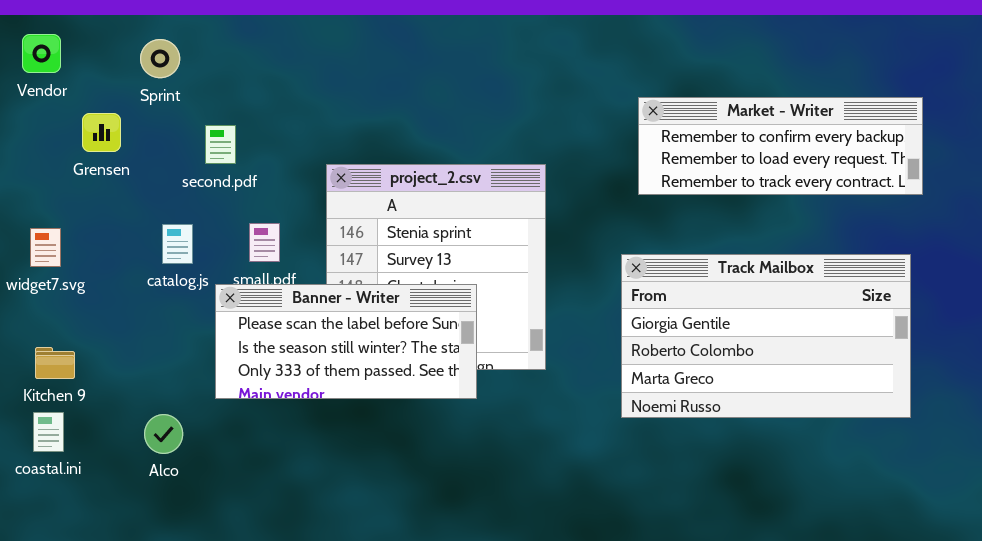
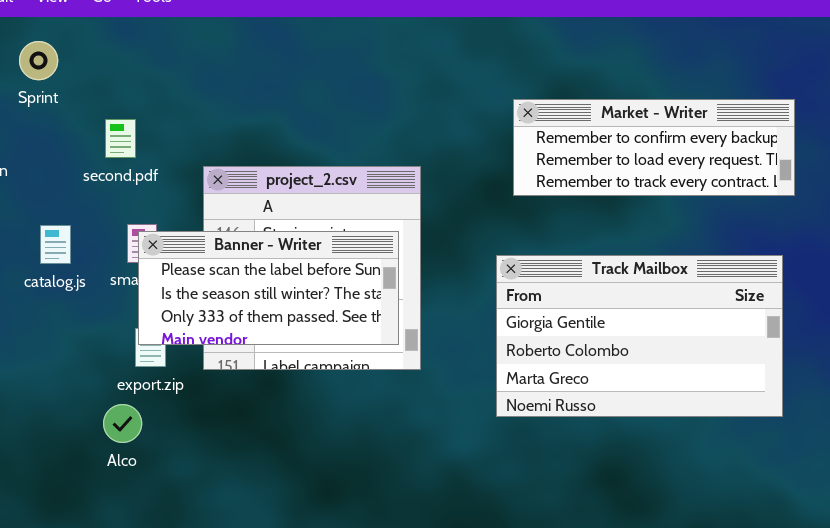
second.pdf: [205,125,236,164] -> [105,119,136,158], moved
Banner - Writer: [215,284,477,399] -> [138,231,399,345], moved
Alco: [144,414,183,454] -> [103,404,142,443], moved

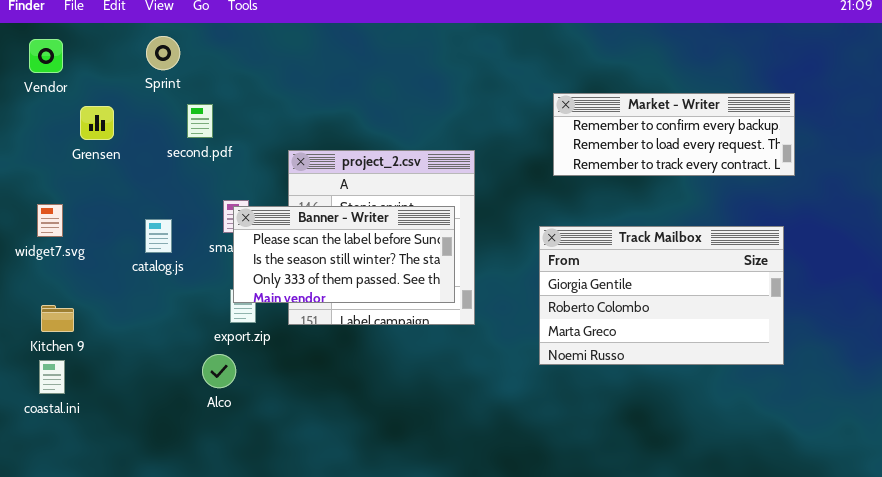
Sprint: [19,41,58,80] -> [146,36,180,70], moved
second.pdf: [105,119,136,158] -> [187,104,213,138], moved
catalog.js: [40,225,71,264] -> [145,219,172,253], moved

